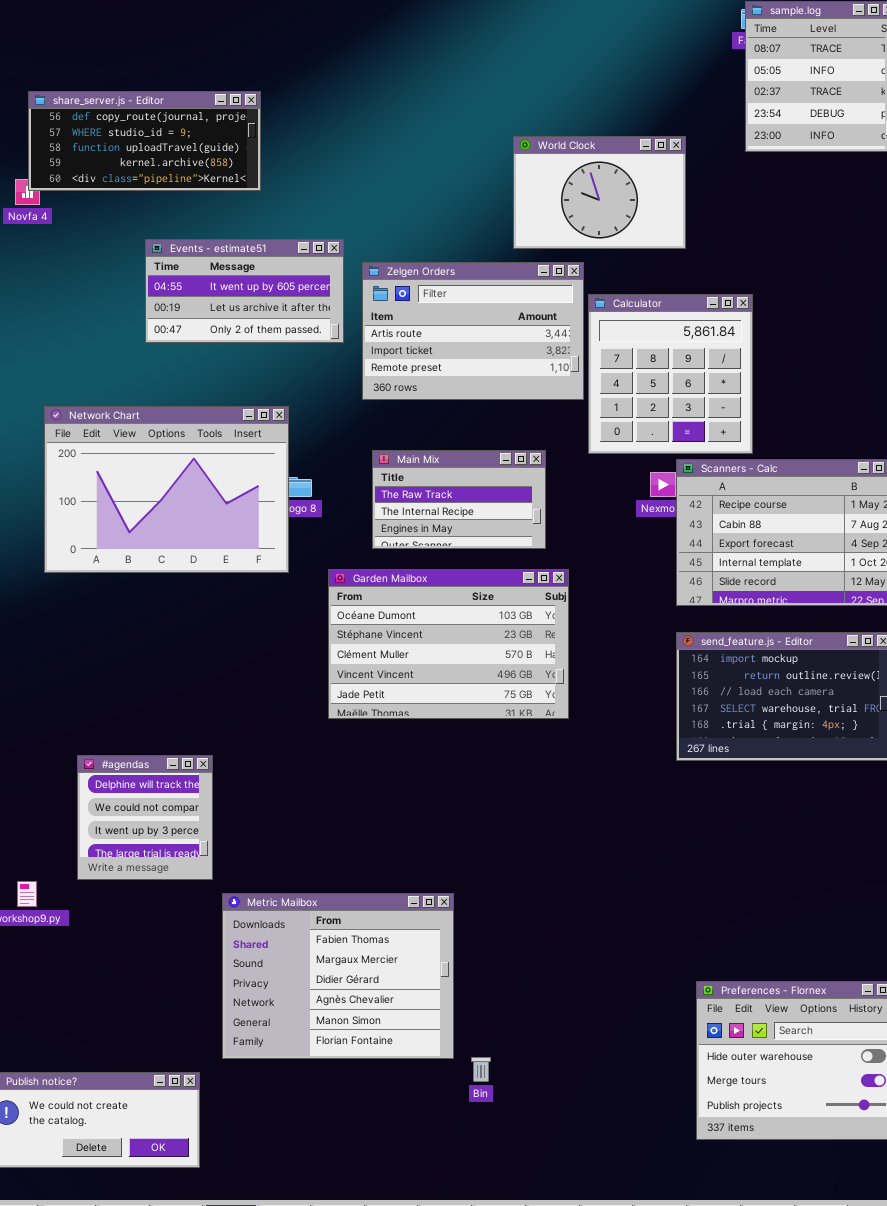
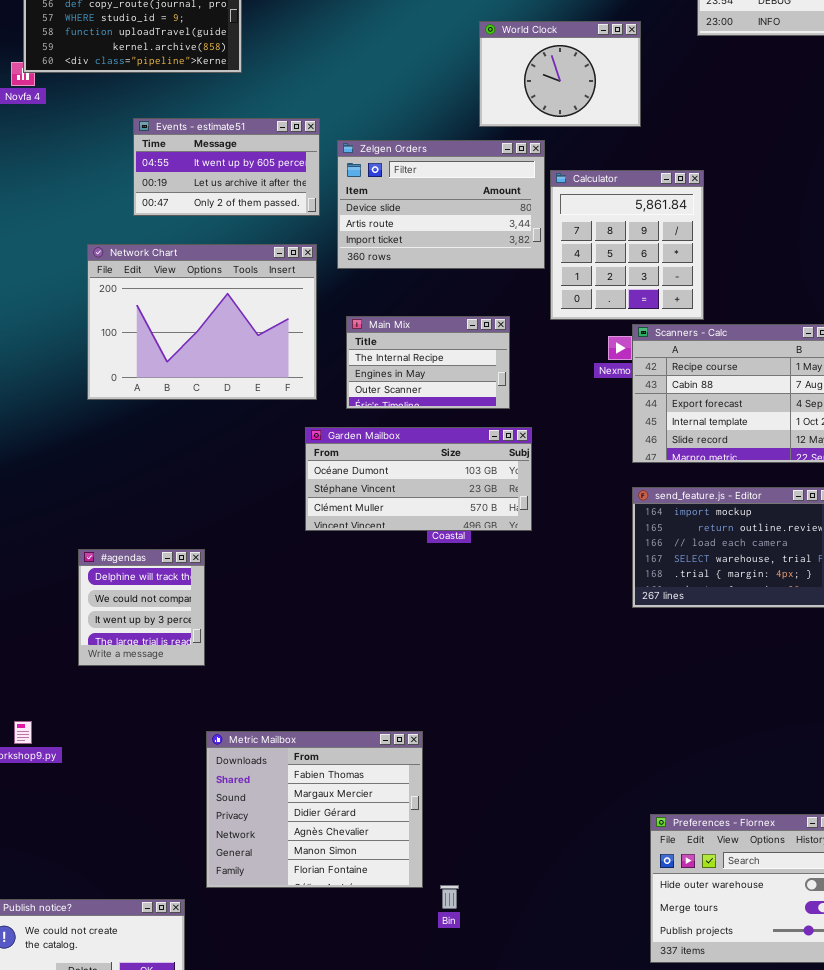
Zelgen Orders: [362,262,584,400] -> [337,140,545,269], scrolled up 1 row
Network Chart: [44,406,289,573] -> [87,244,317,400], moved
Main Mix: [372,450,546,549] -> [346,316,510,409], scrolled down 1 row
Garden Mailbox: [328,569,569,719] -> [305,427,532,531], resized
#agendas: [77,755,213,880] -> [78,549,205,666], moved

